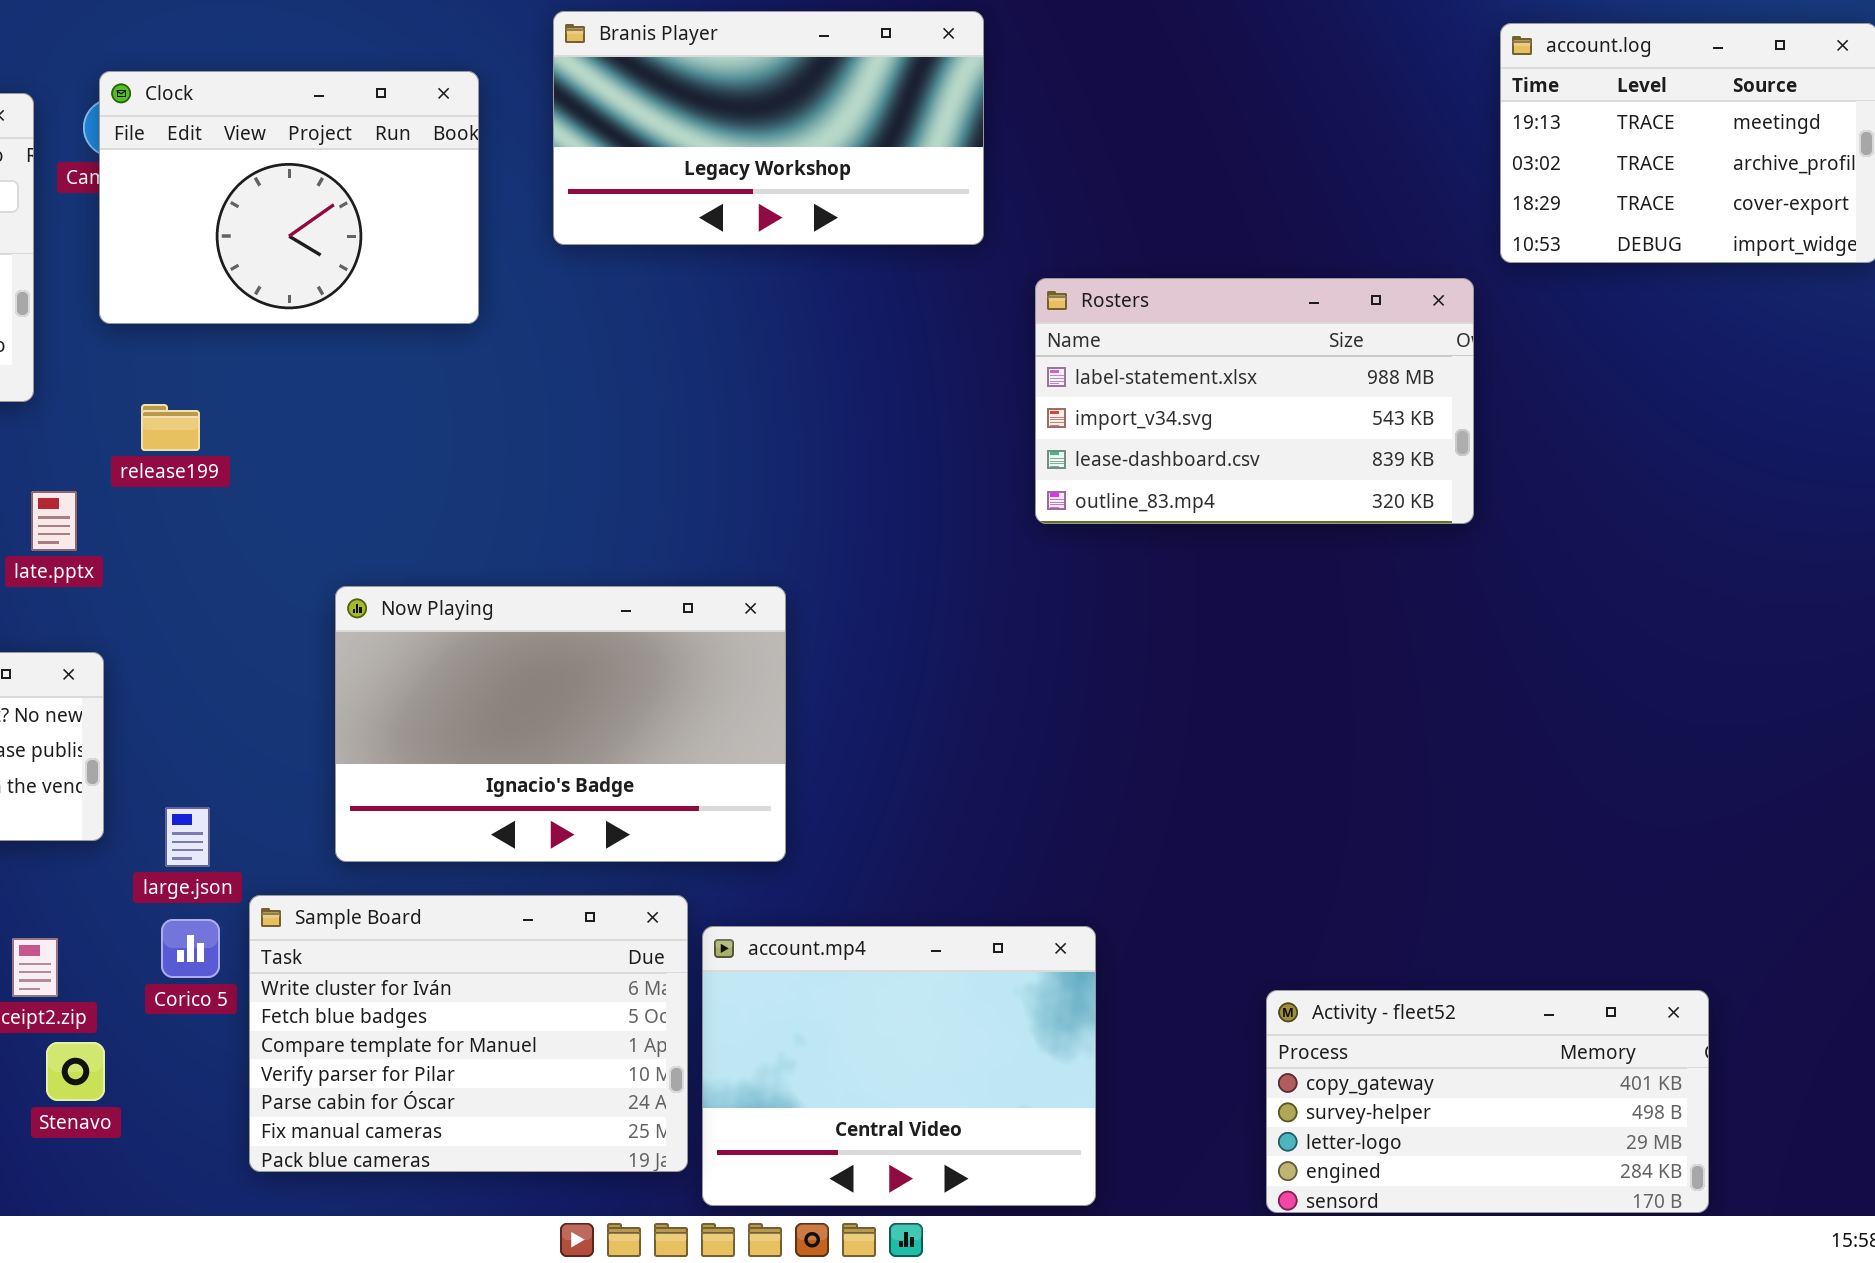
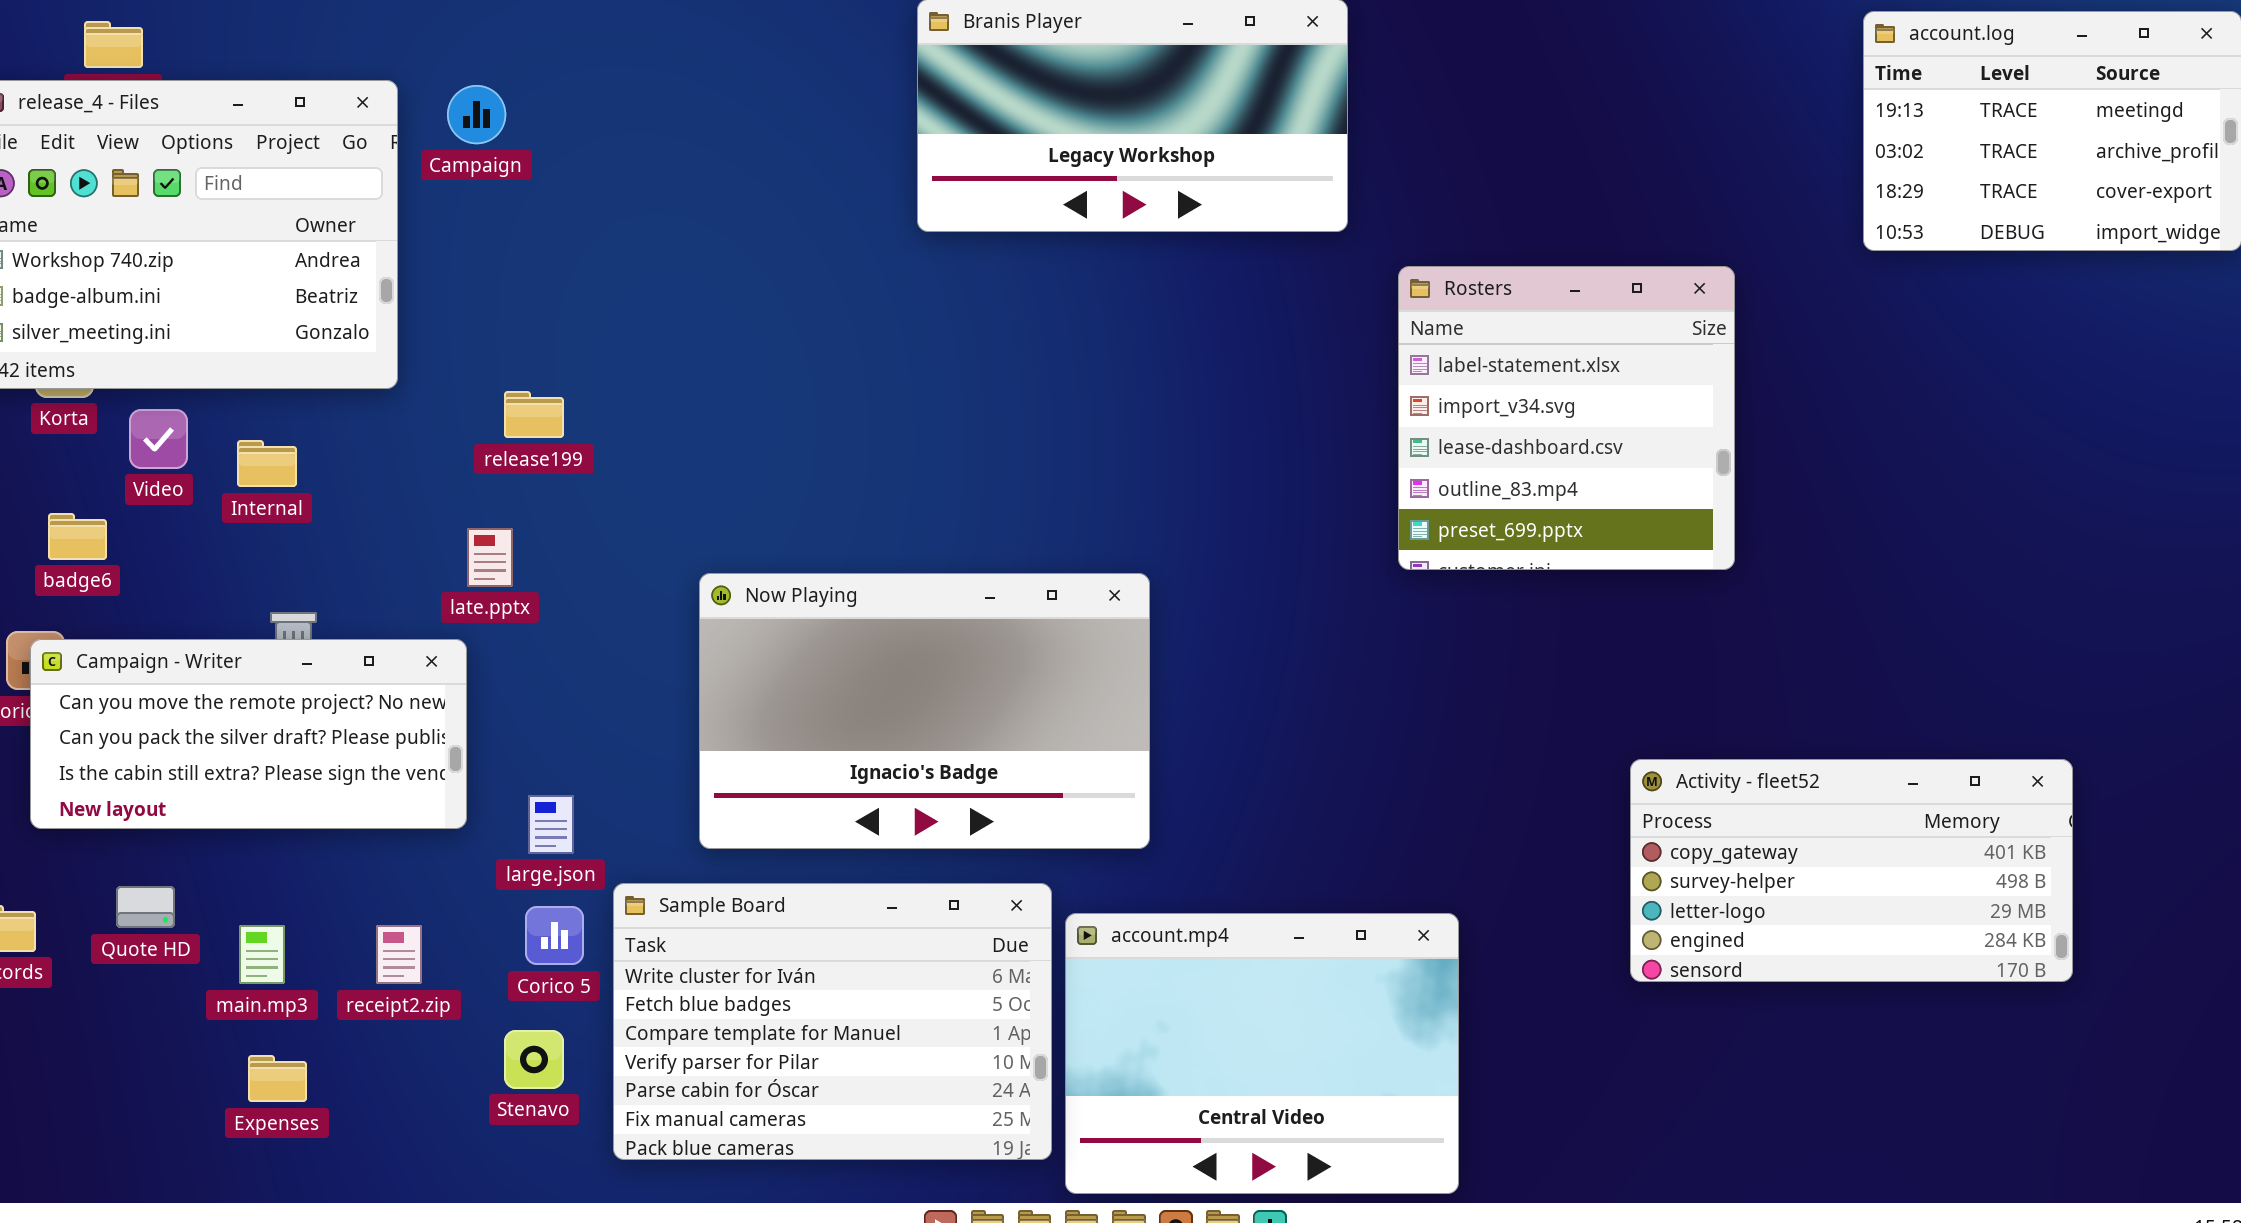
Clock: [99,71,479,324] -> none, closed
Rosters: [1035,278,1474,524] -> [1398,266,1735,570], resized
late.pptx: [31,491,77,551] -> [467,528,513,587], moved
Activity - fleet52: [1266,990,1709,1213] -> [1630,759,2073,982], moved
Stenavo: [46,1042,105,1101] -> [504,1030,564,1089], moved

